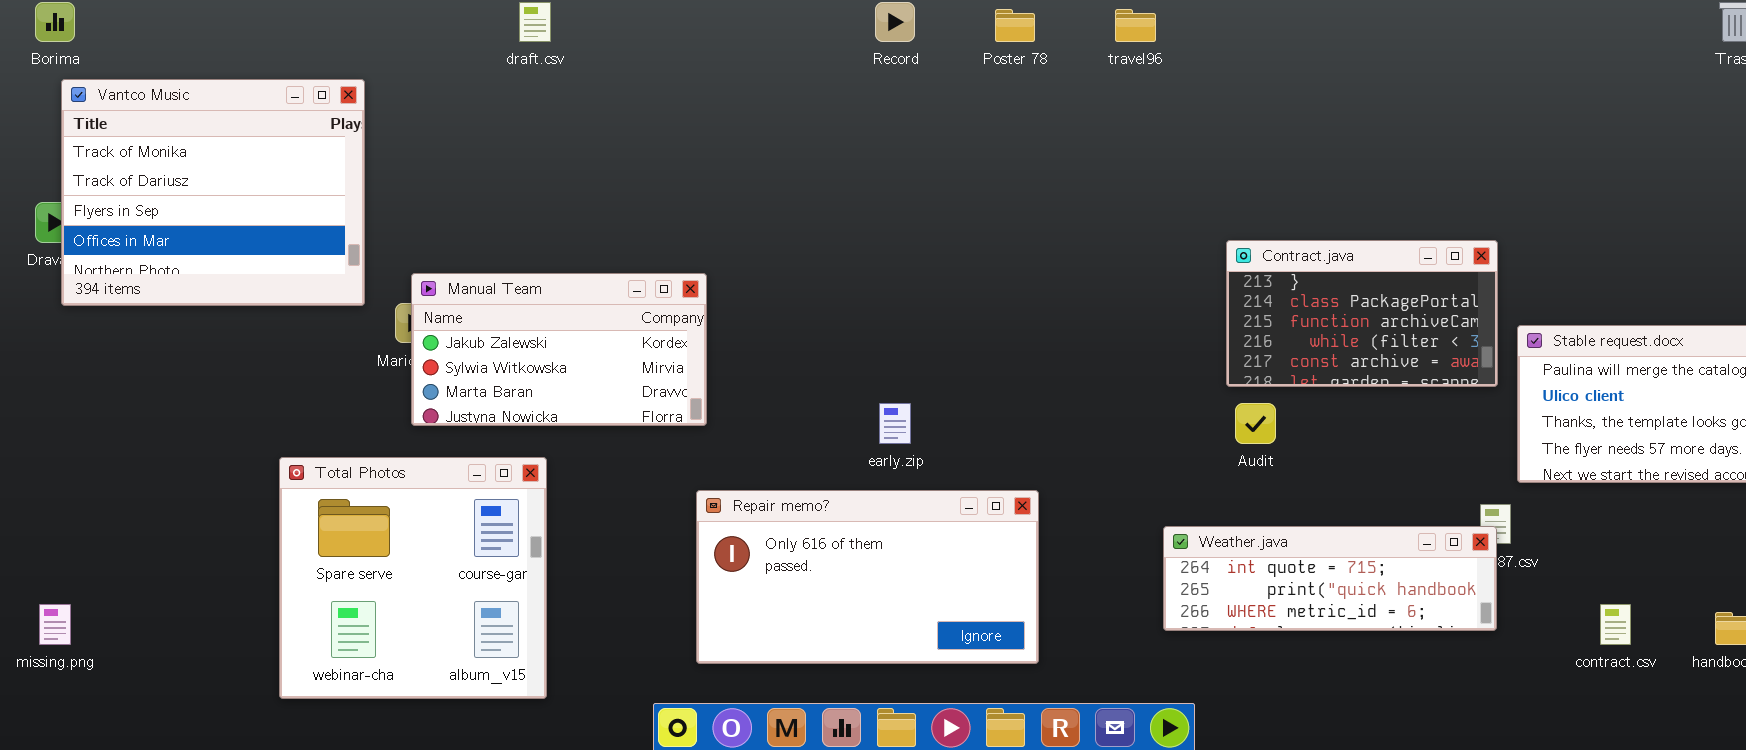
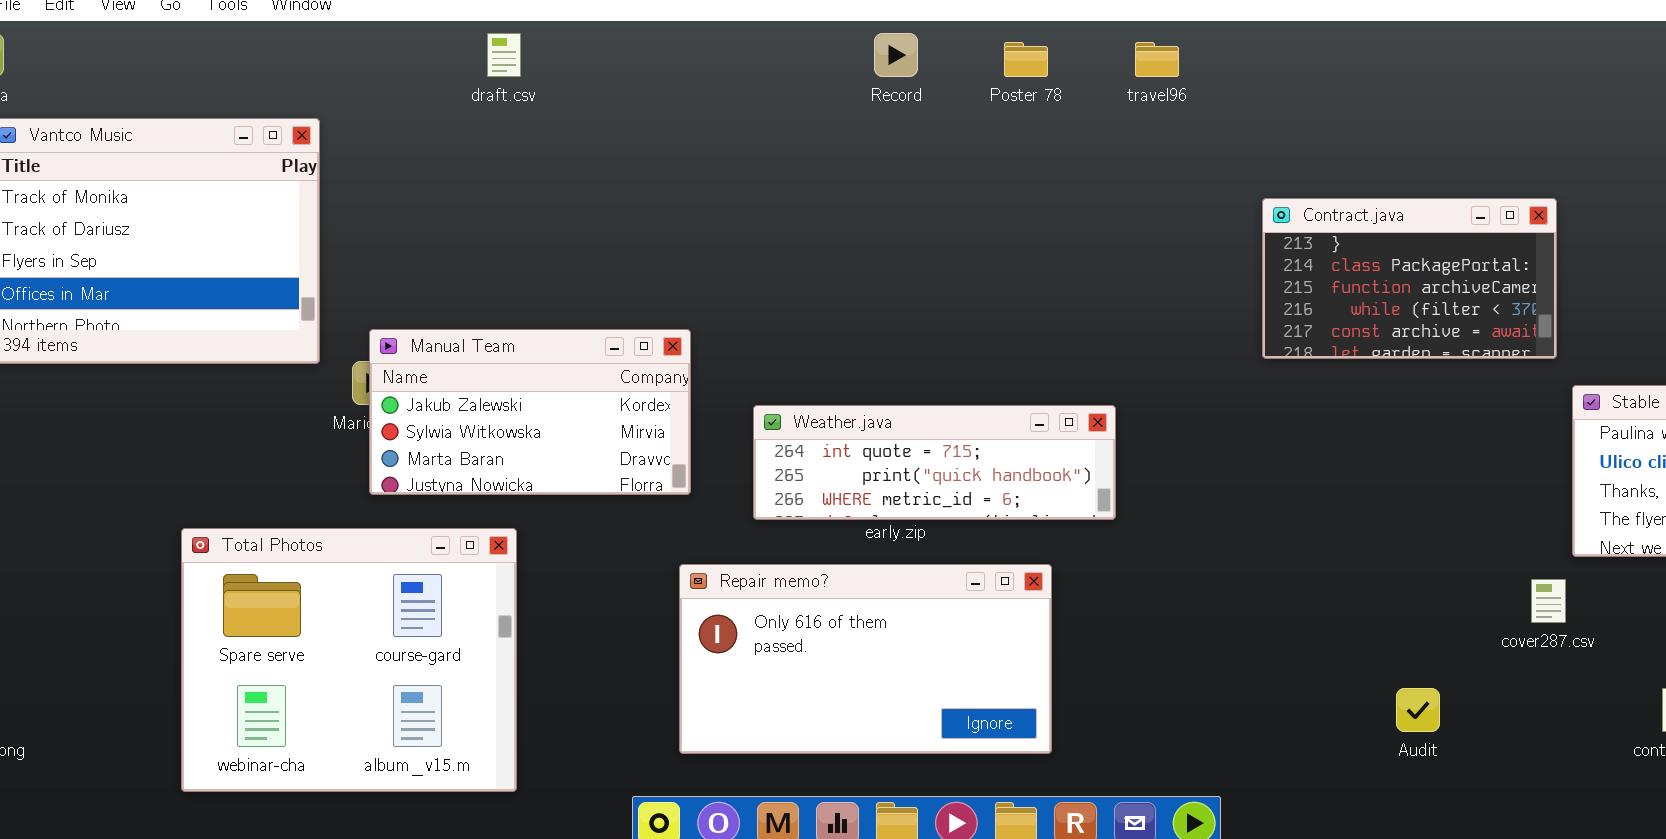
Contract.java: [1226,240,1498,387] -> [1262,198,1557,359], moved
Audit: [1235,403,1276,444] -> [1396,688,1440,732], moved
Total Photos: [279,457,547,699] -> [181,528,517,792], resized
Weather.java: [1163,526,1497,631] -> [753,405,1116,520], moved

